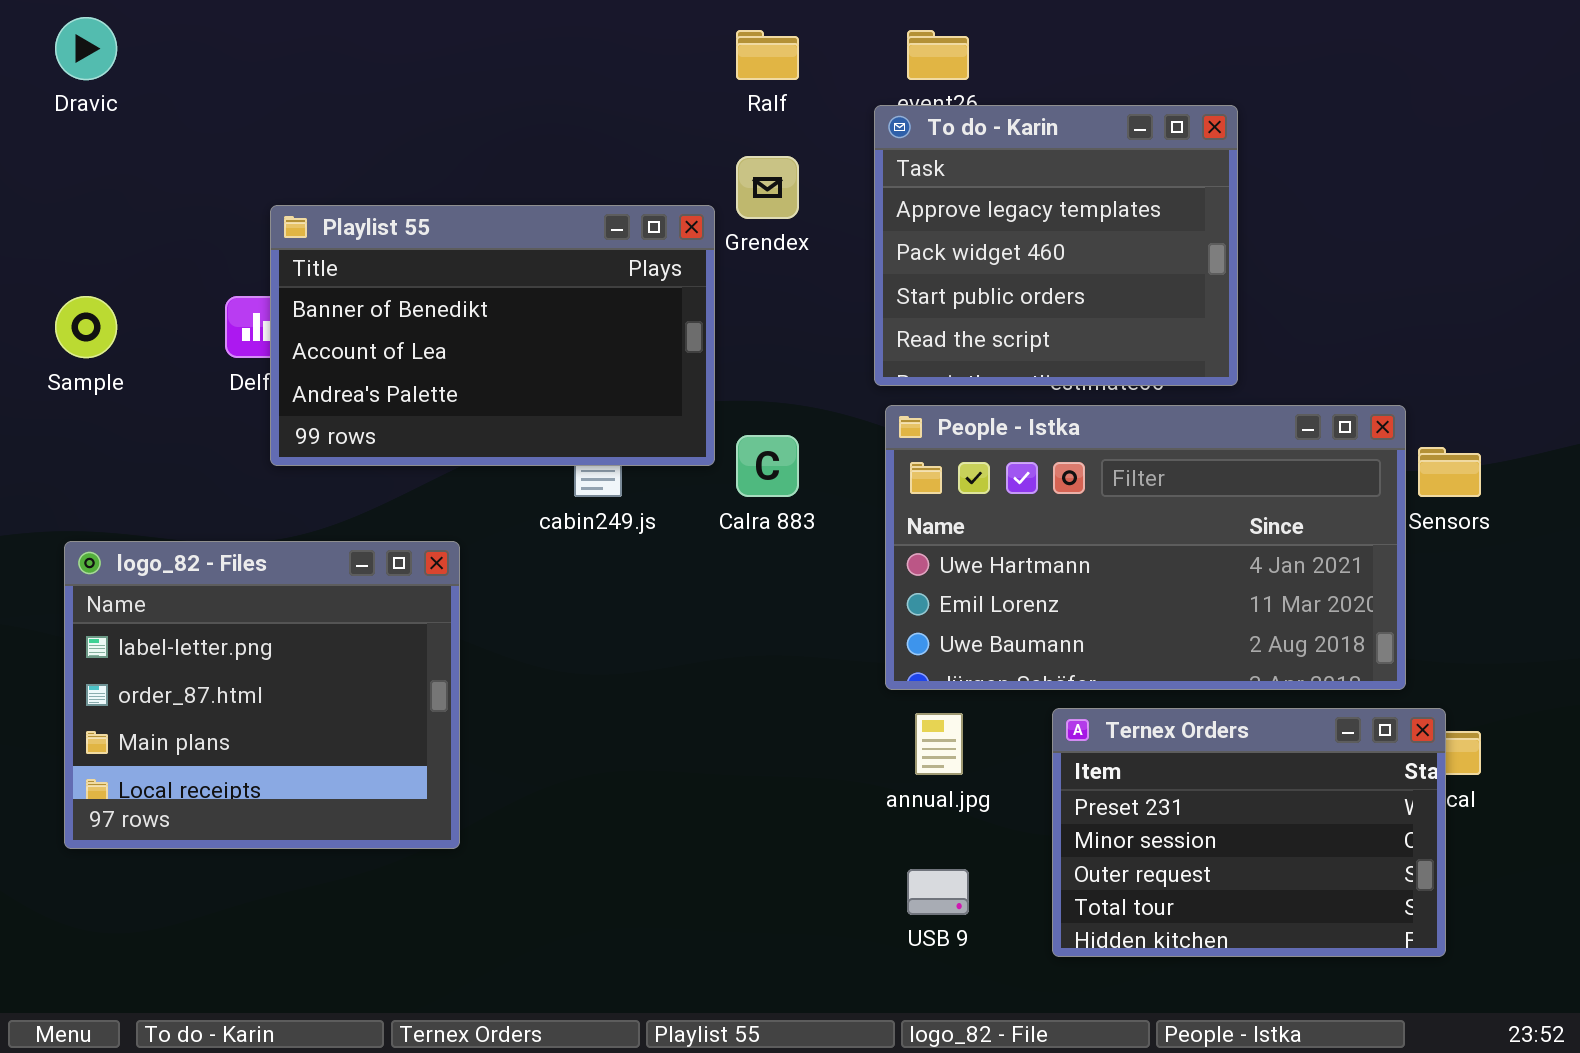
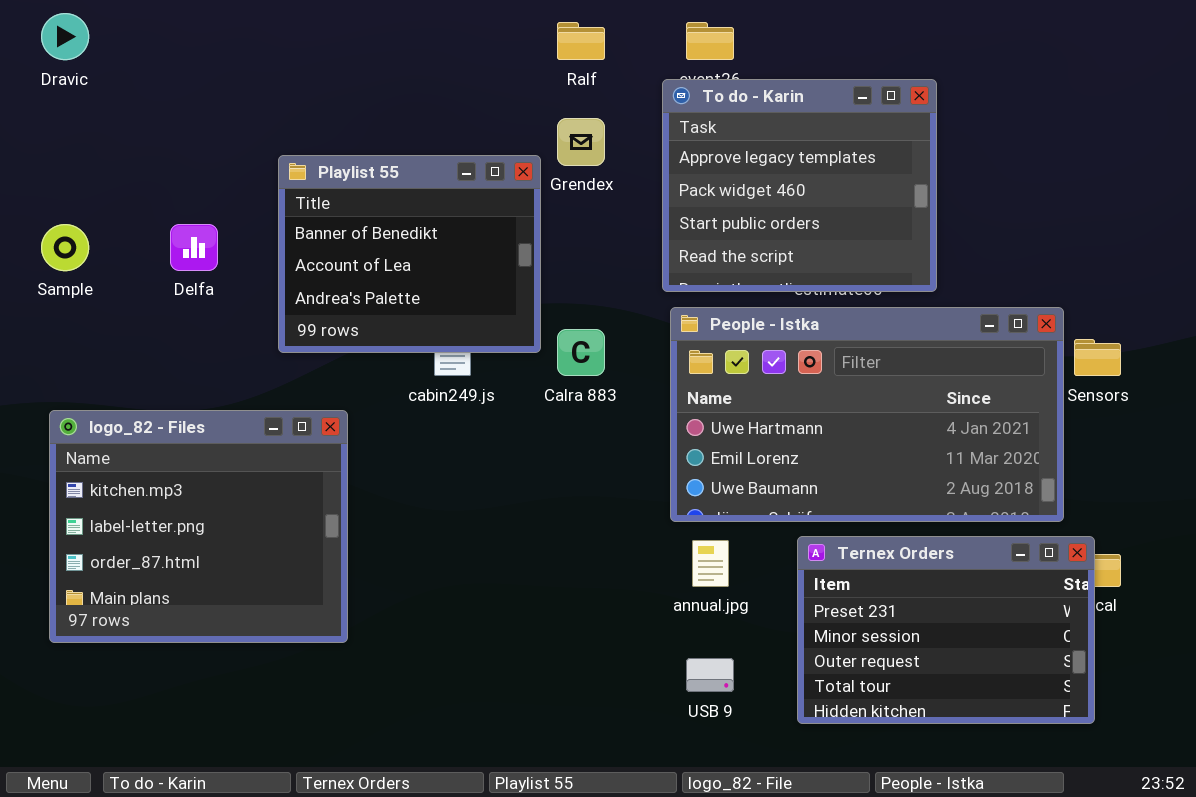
Playlist 55: [270,205,715,466] -> [278,155,541,353], resized
logo_82 - Files: [64,541,460,849] -> [49,410,348,643], scrolled up 1 row

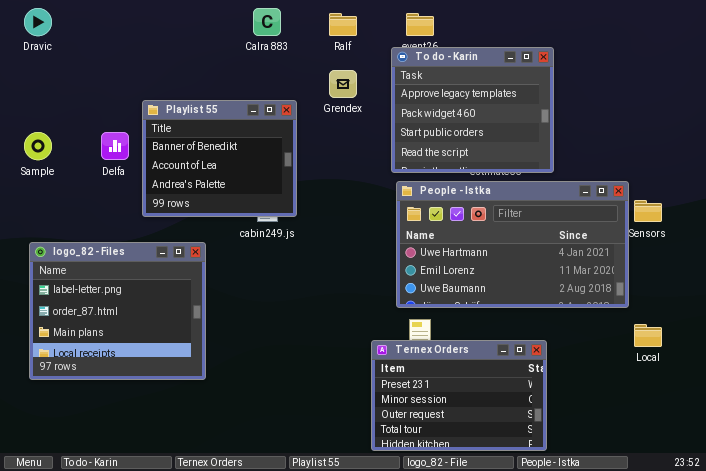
Playlist 55: [278,155,541,353] -> [142,100,297,217], moved
Calra 883: [557,329,605,376] -> [253,8,281,36], moved
logo_82 - Files: [49,410,348,643] -> [29,242,206,380], scrolled down 1 row
Ternex Orders: [797,536,1095,724] -> [371,340,547,451], moved

